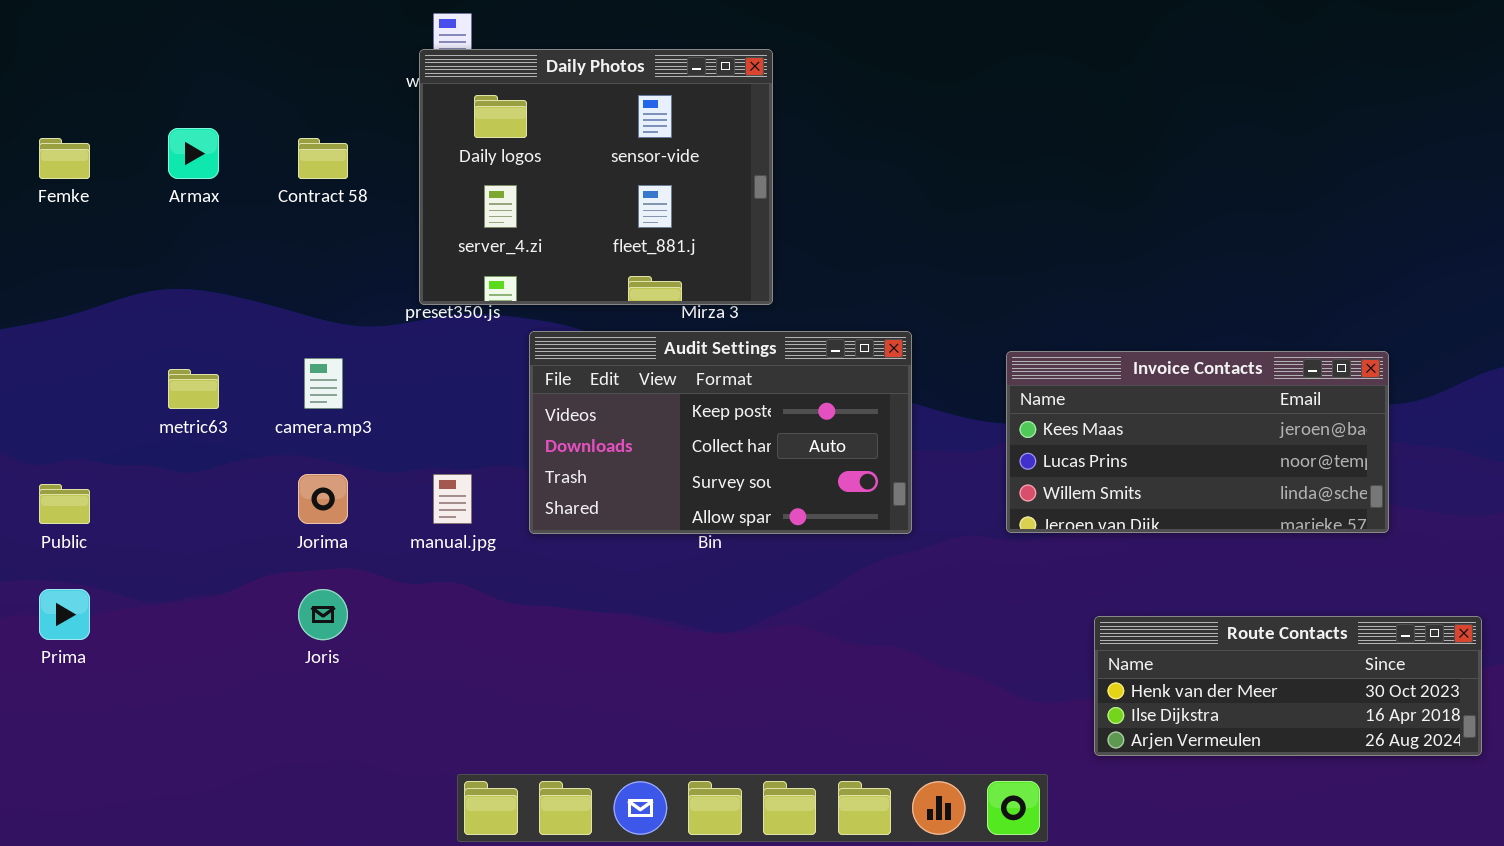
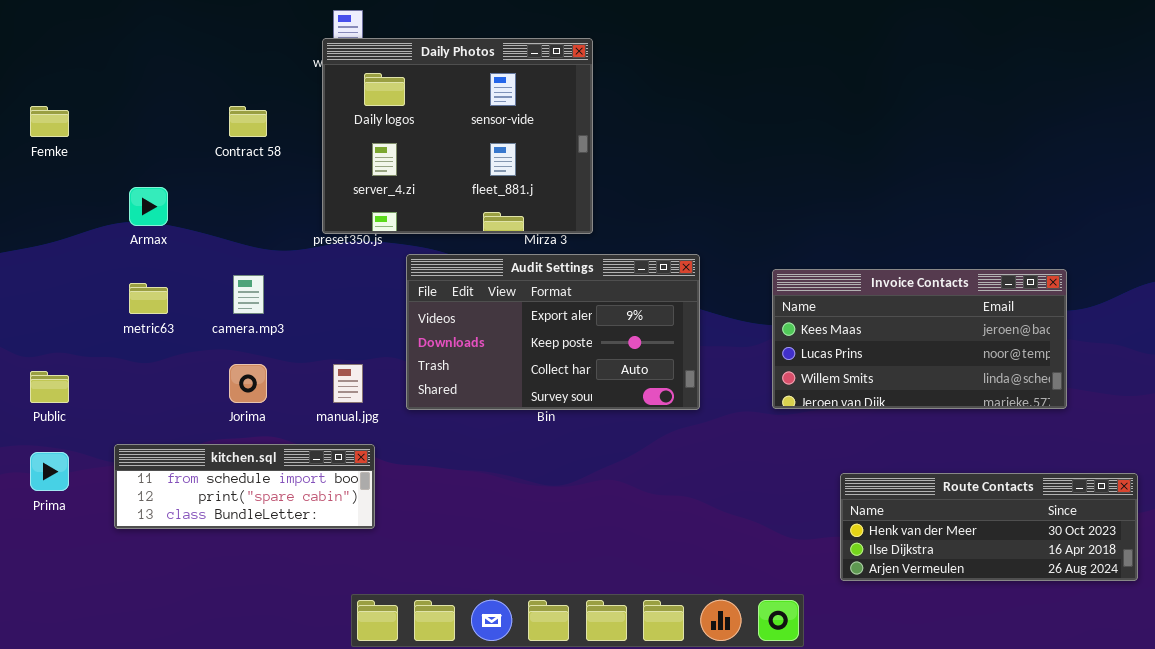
Armax: [168,128,219,179] -> [129,187,168,226], moved
Audit Settings: [529,331,912,534] -> [406,254,700,410], scrolled up 1 row
kitchen.sql: none -> [114,444,375,529], opened

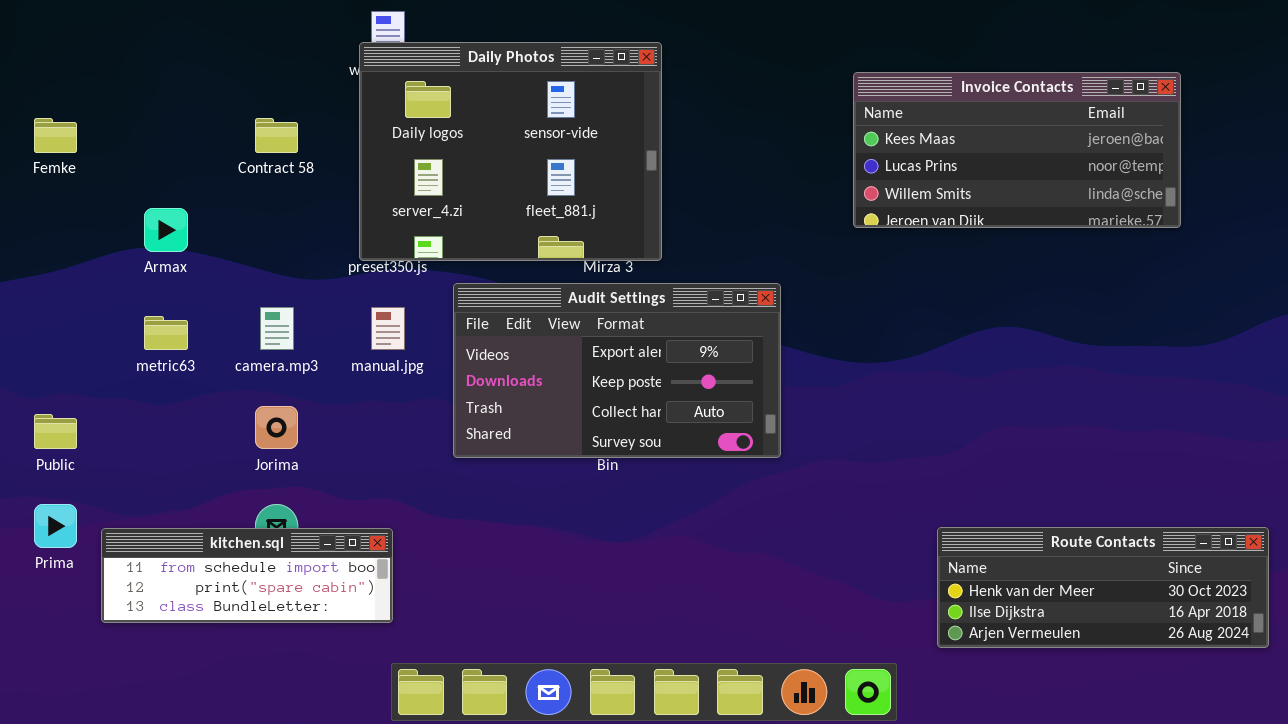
Invoice Contacts: [772,269,1067,409] -> [853,72,1181,228], moved
manual.jpg: [333,364,363,403] -> [371,307,405,350], moved
kitchen.sql: [114,444,375,529] -> [101,528,393,623], moved

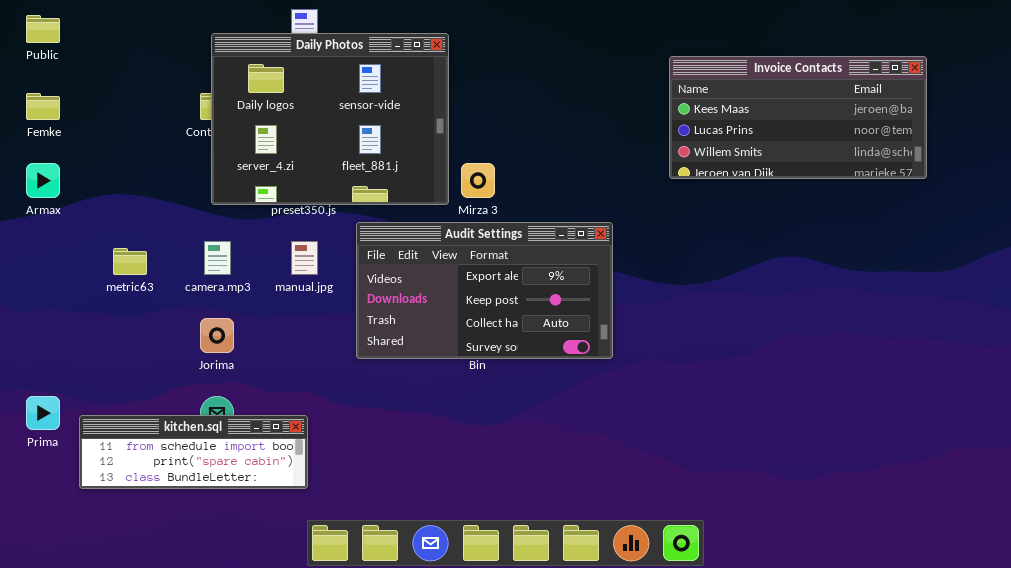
Daily Photos: [359,42,662,261] -> [211,33,449,205], moved
Armax: [144,208,188,252] -> [26,163,60,198], moved
Public: [34,414,77,449] -> [26,15,60,43], moved
Route Contacts: [937,527,1269,648] -> none, closed

